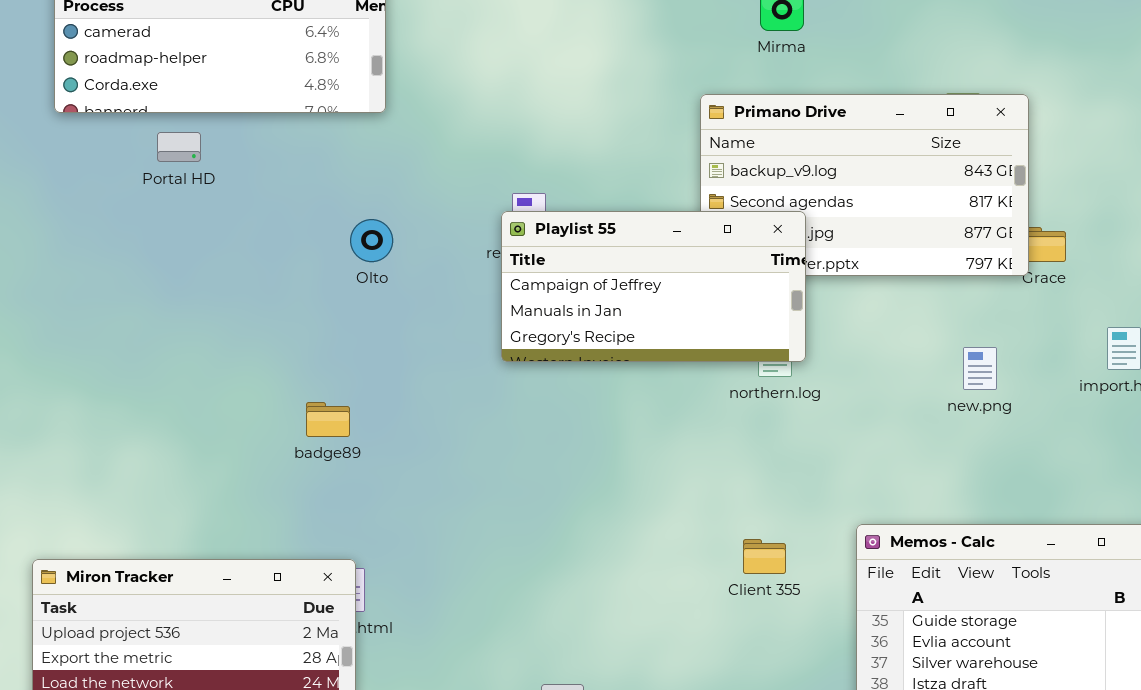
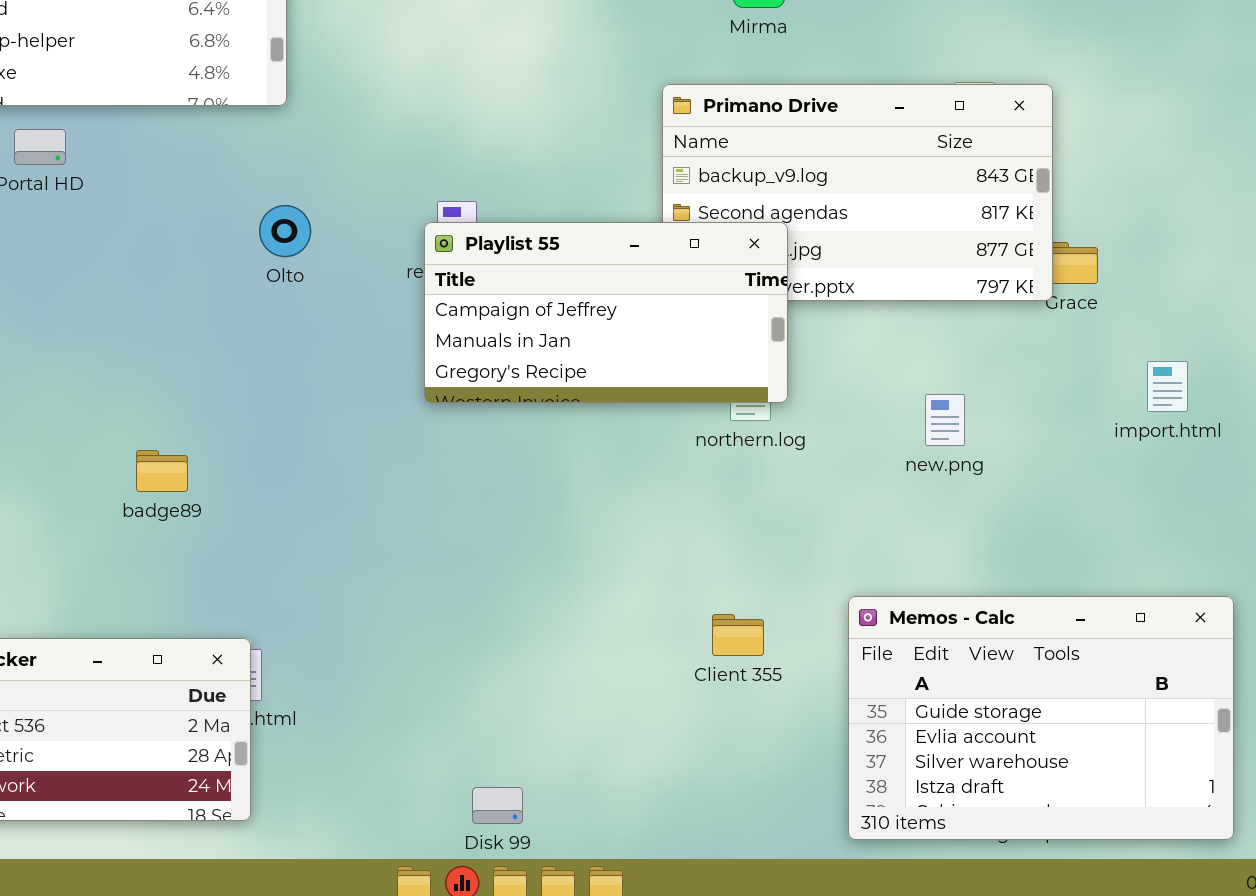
Olto: [350,219,393,262] -> [259,205,311,257], moved
new.png: [963,347,997,390] -> [925,394,965,446], moved
badge89: [306,402,350,437] -> [136,450,188,492], moved

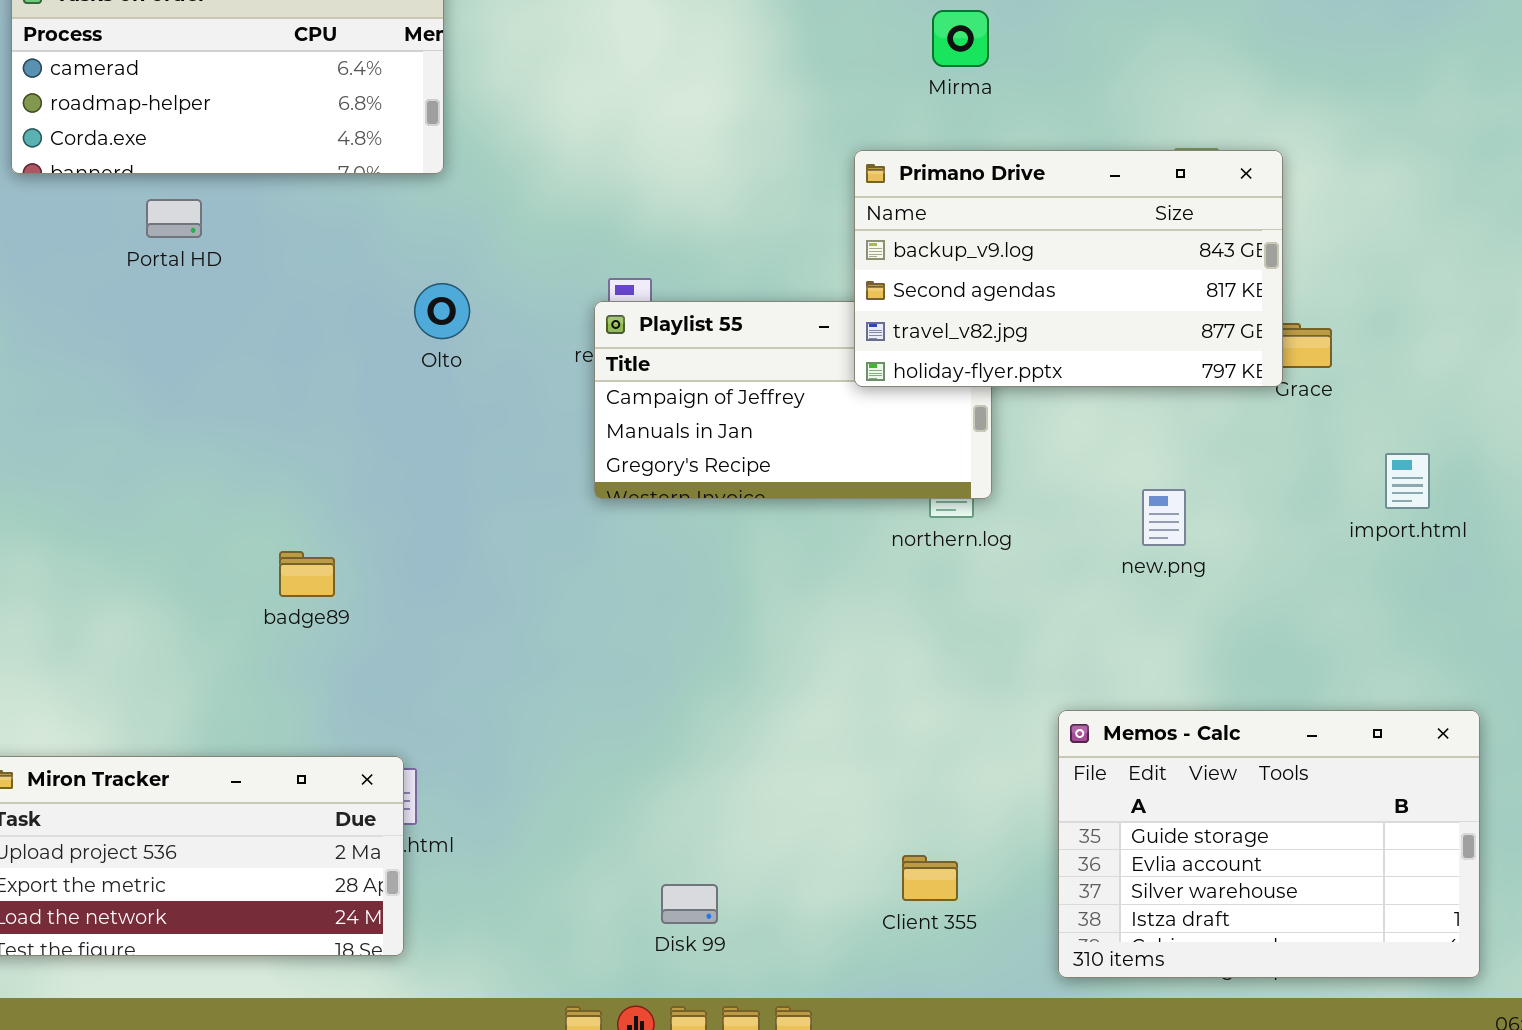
Primano Drive: [662,84,1053,301] -> [854,150,1283,387], raised
Client 355: [712,614,764,656] -> [902,855,958,901], moved
Disk 99: [472,787,523,824] -> [661,884,718,924], moved

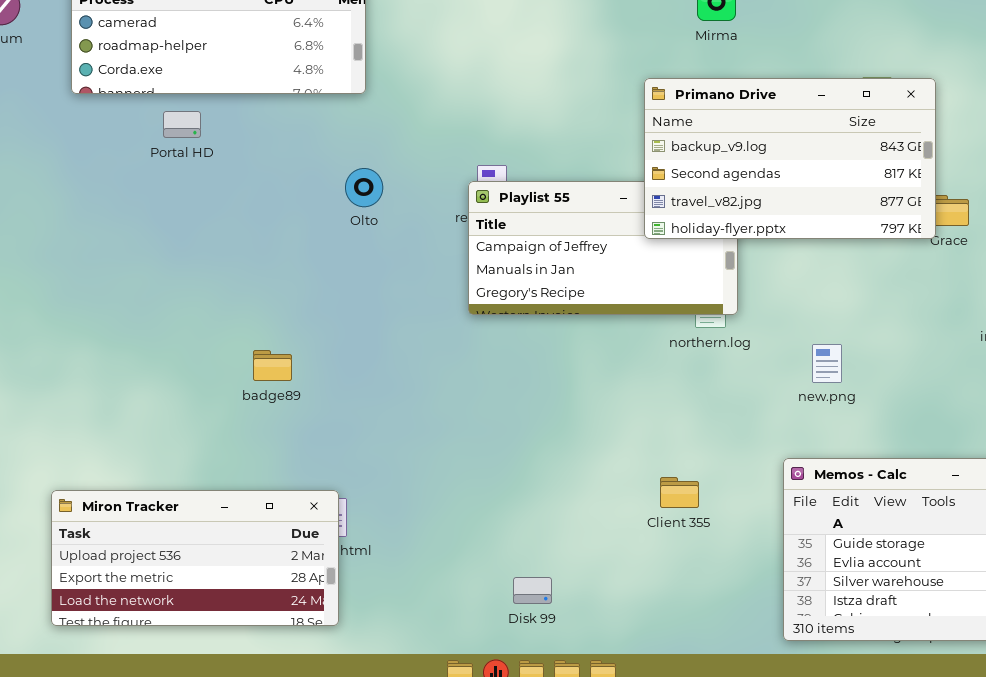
new.png: [1142,489,1186,546] -> [812,344,842,383], moved
Client 355: [902,855,958,901] -> [660,477,699,508], moved

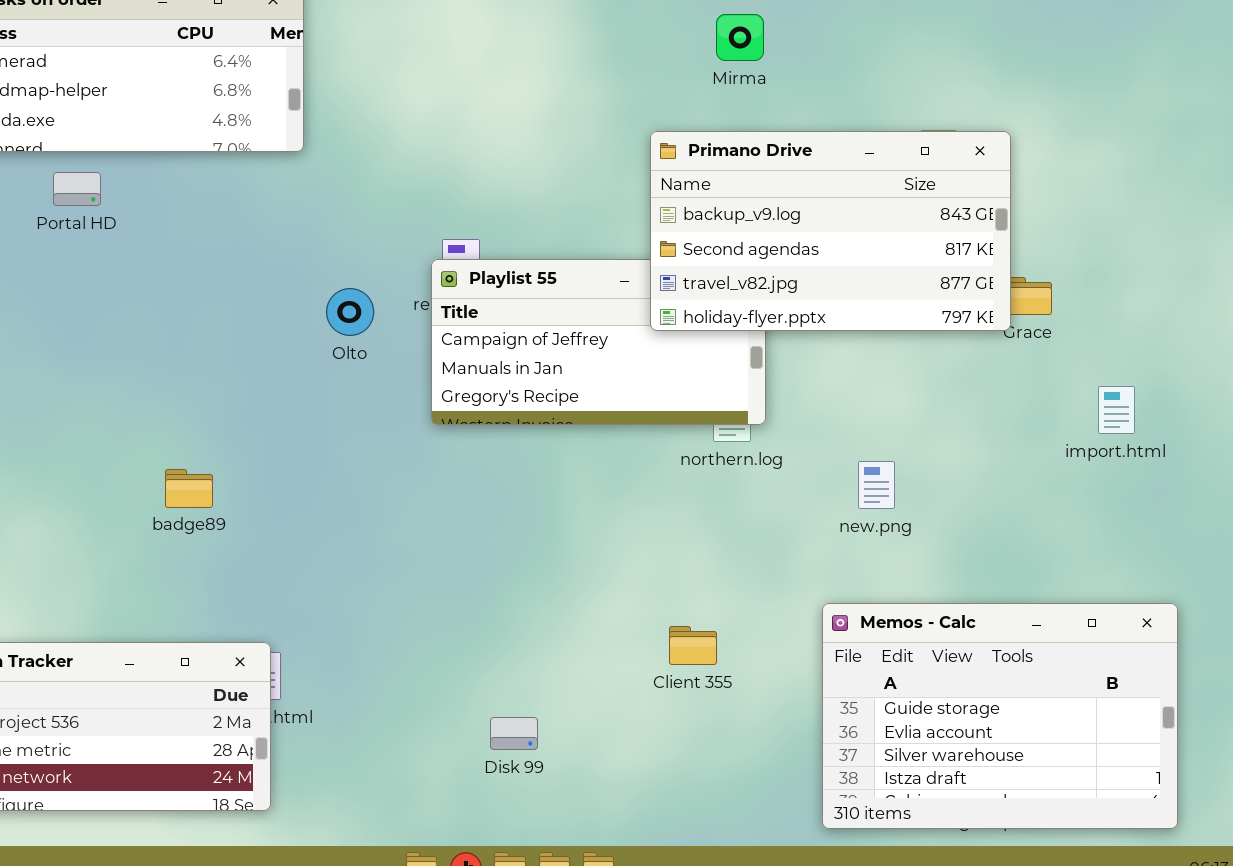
Olto: [345,168,383,207] -> [326,288,374,336], moved
Disk 99: [513,577,552,604] -> [490,717,538,750], moved

